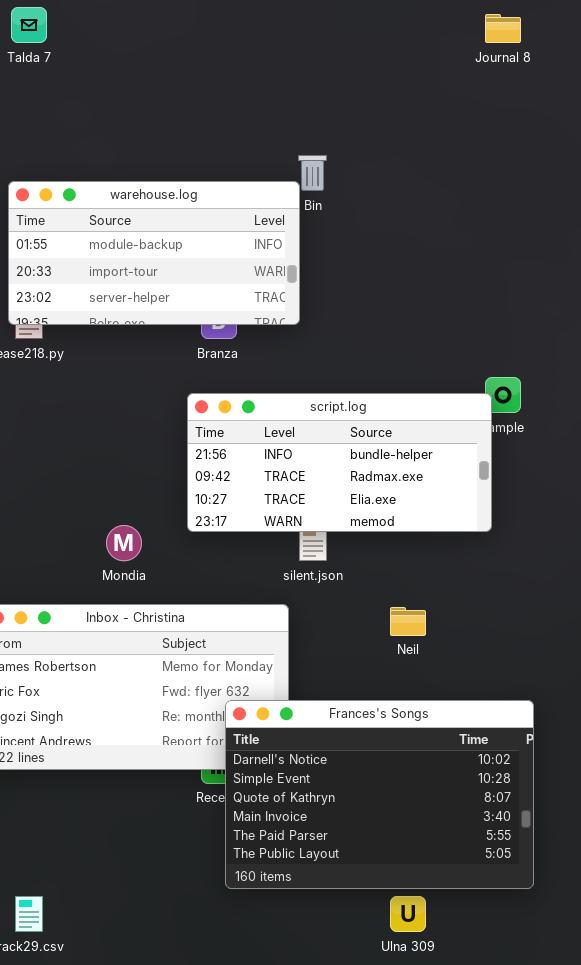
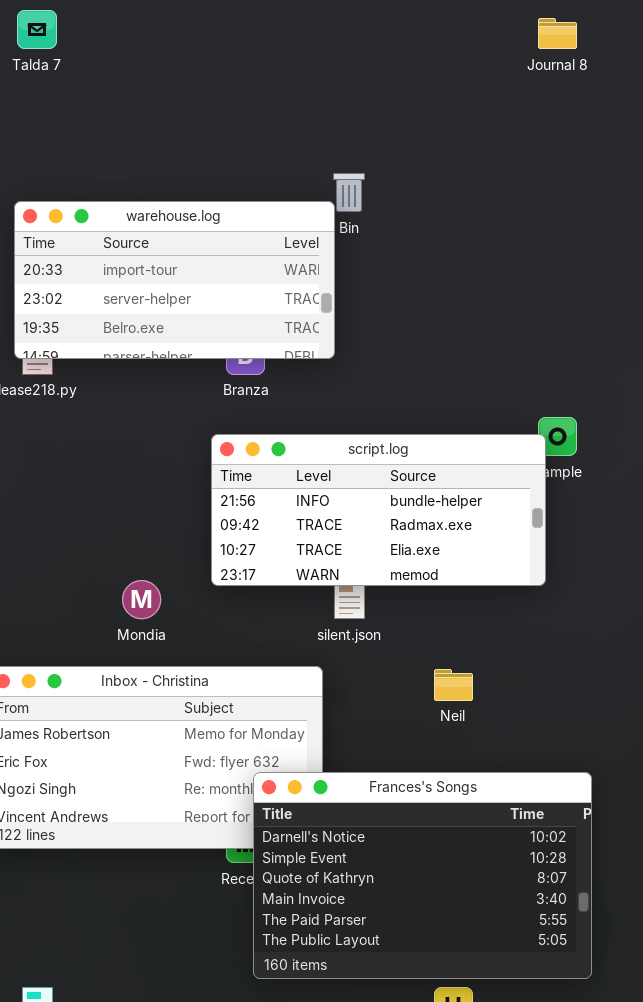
warehouse.log: [8,181,300,325] -> [14,201,335,359], scrolled down 1 row

